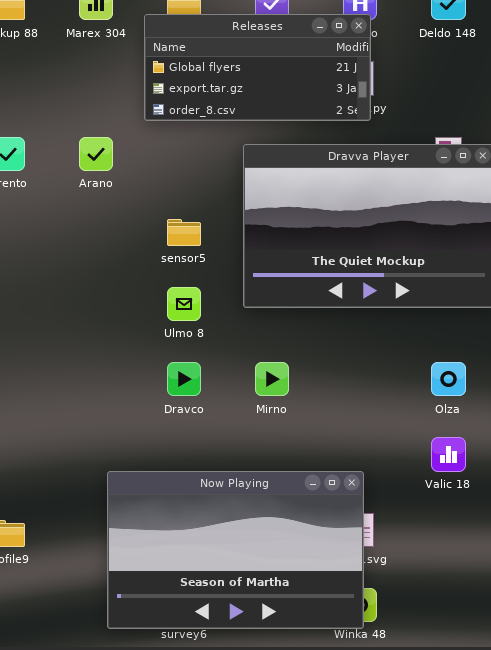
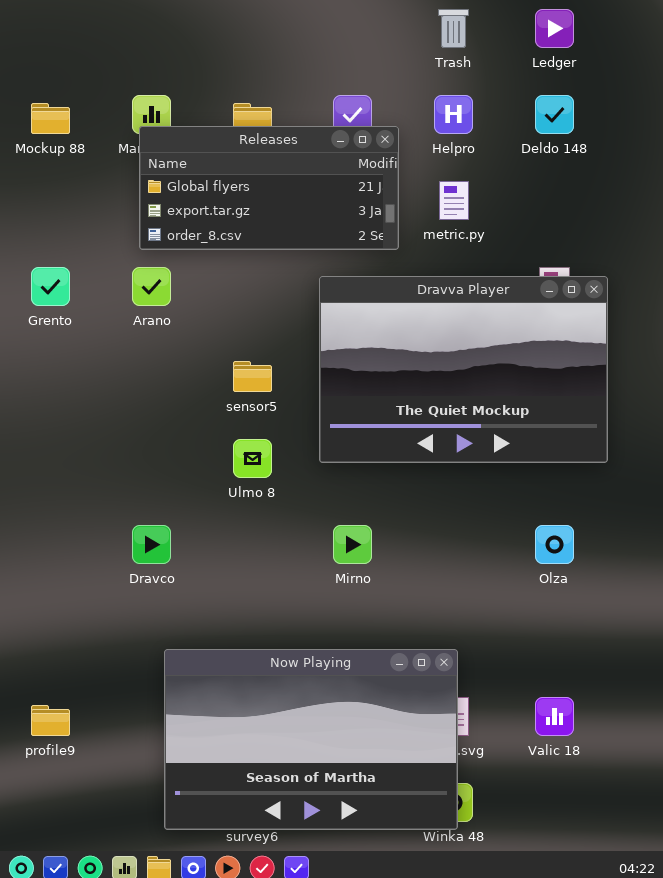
Releases: [144,14,371,121] -> [139,126,399,250], moved
Dravco: [167,362,201,396] -> [132,525,171,564], moved
Valic 18: [431,437,466,472] -> [535,697,574,736], moved

